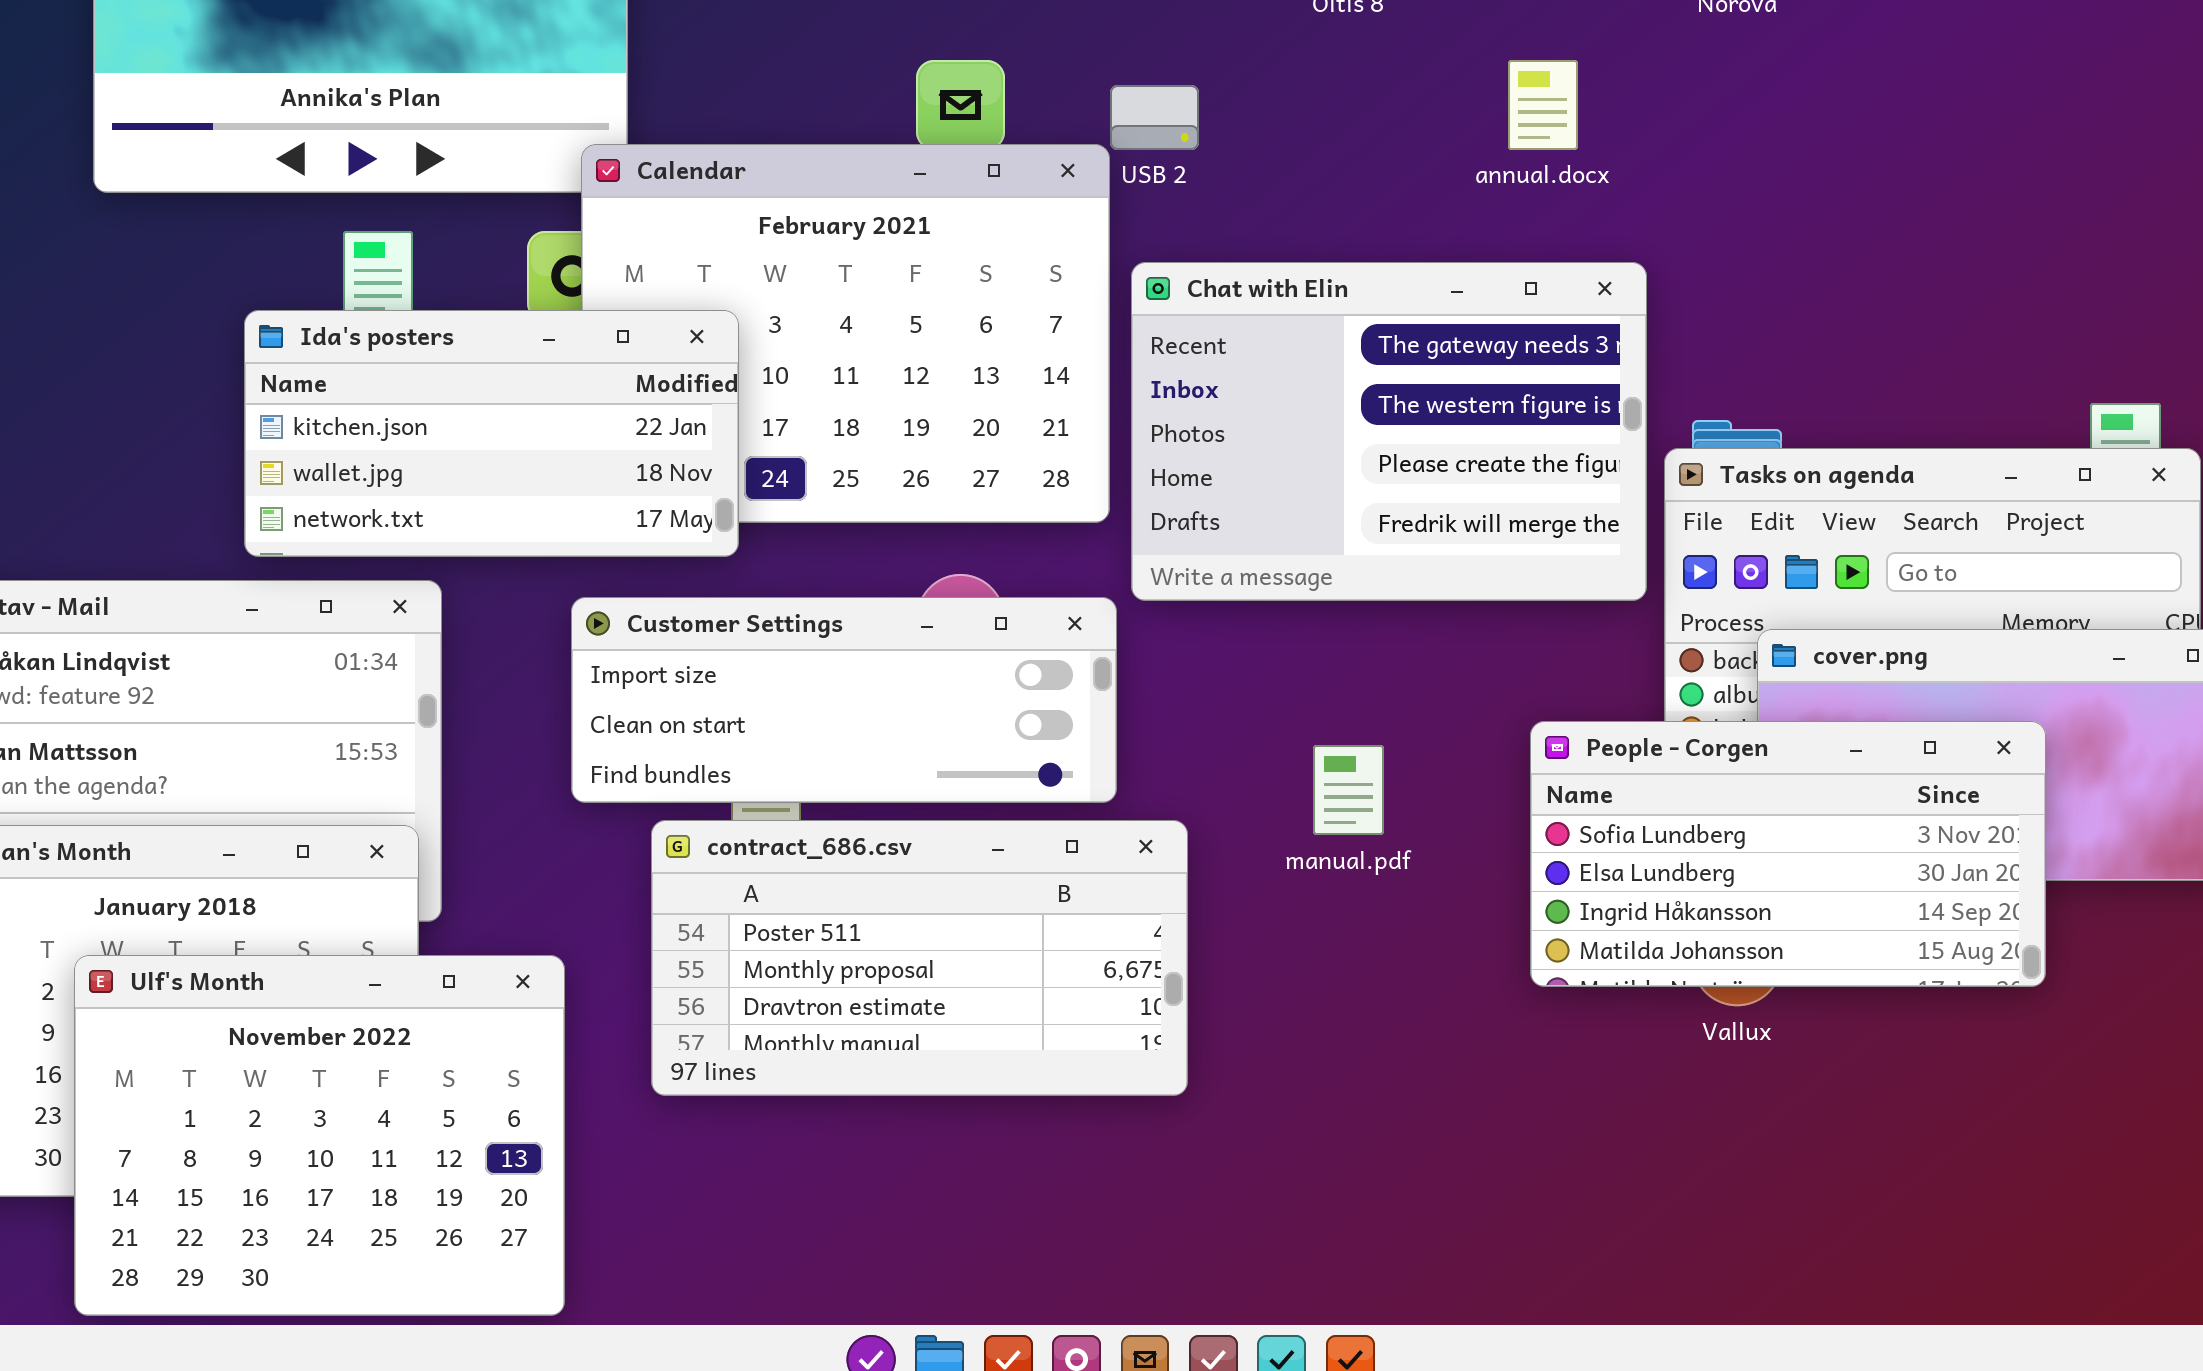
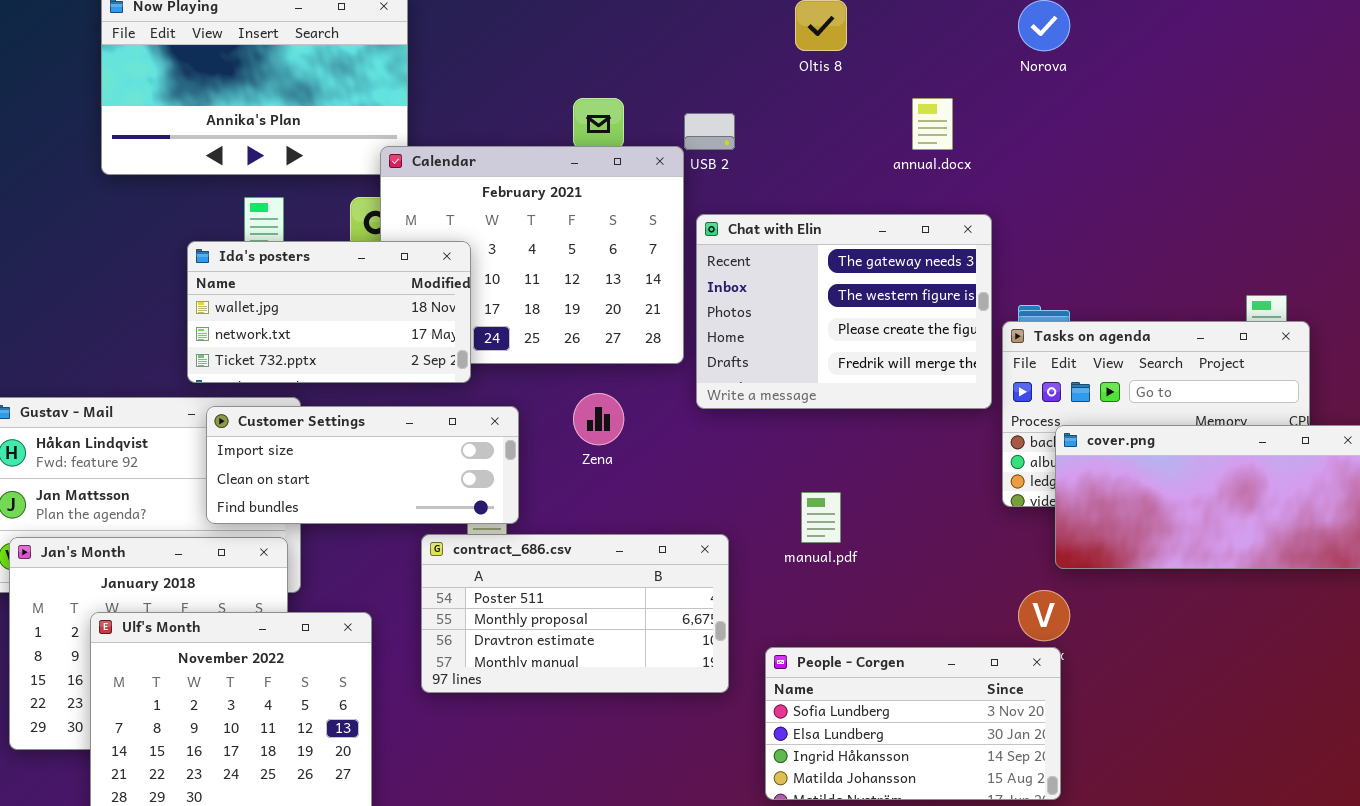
Ida's posters: [244,310,739,557] -> [187,241,471,383], scrolled down 1 row
Customer Settings: [571,597,1117,803] -> [206,406,519,524], moved
People - Corgen: [1530,721,2046,987] -> [765,647,1061,800], moved

